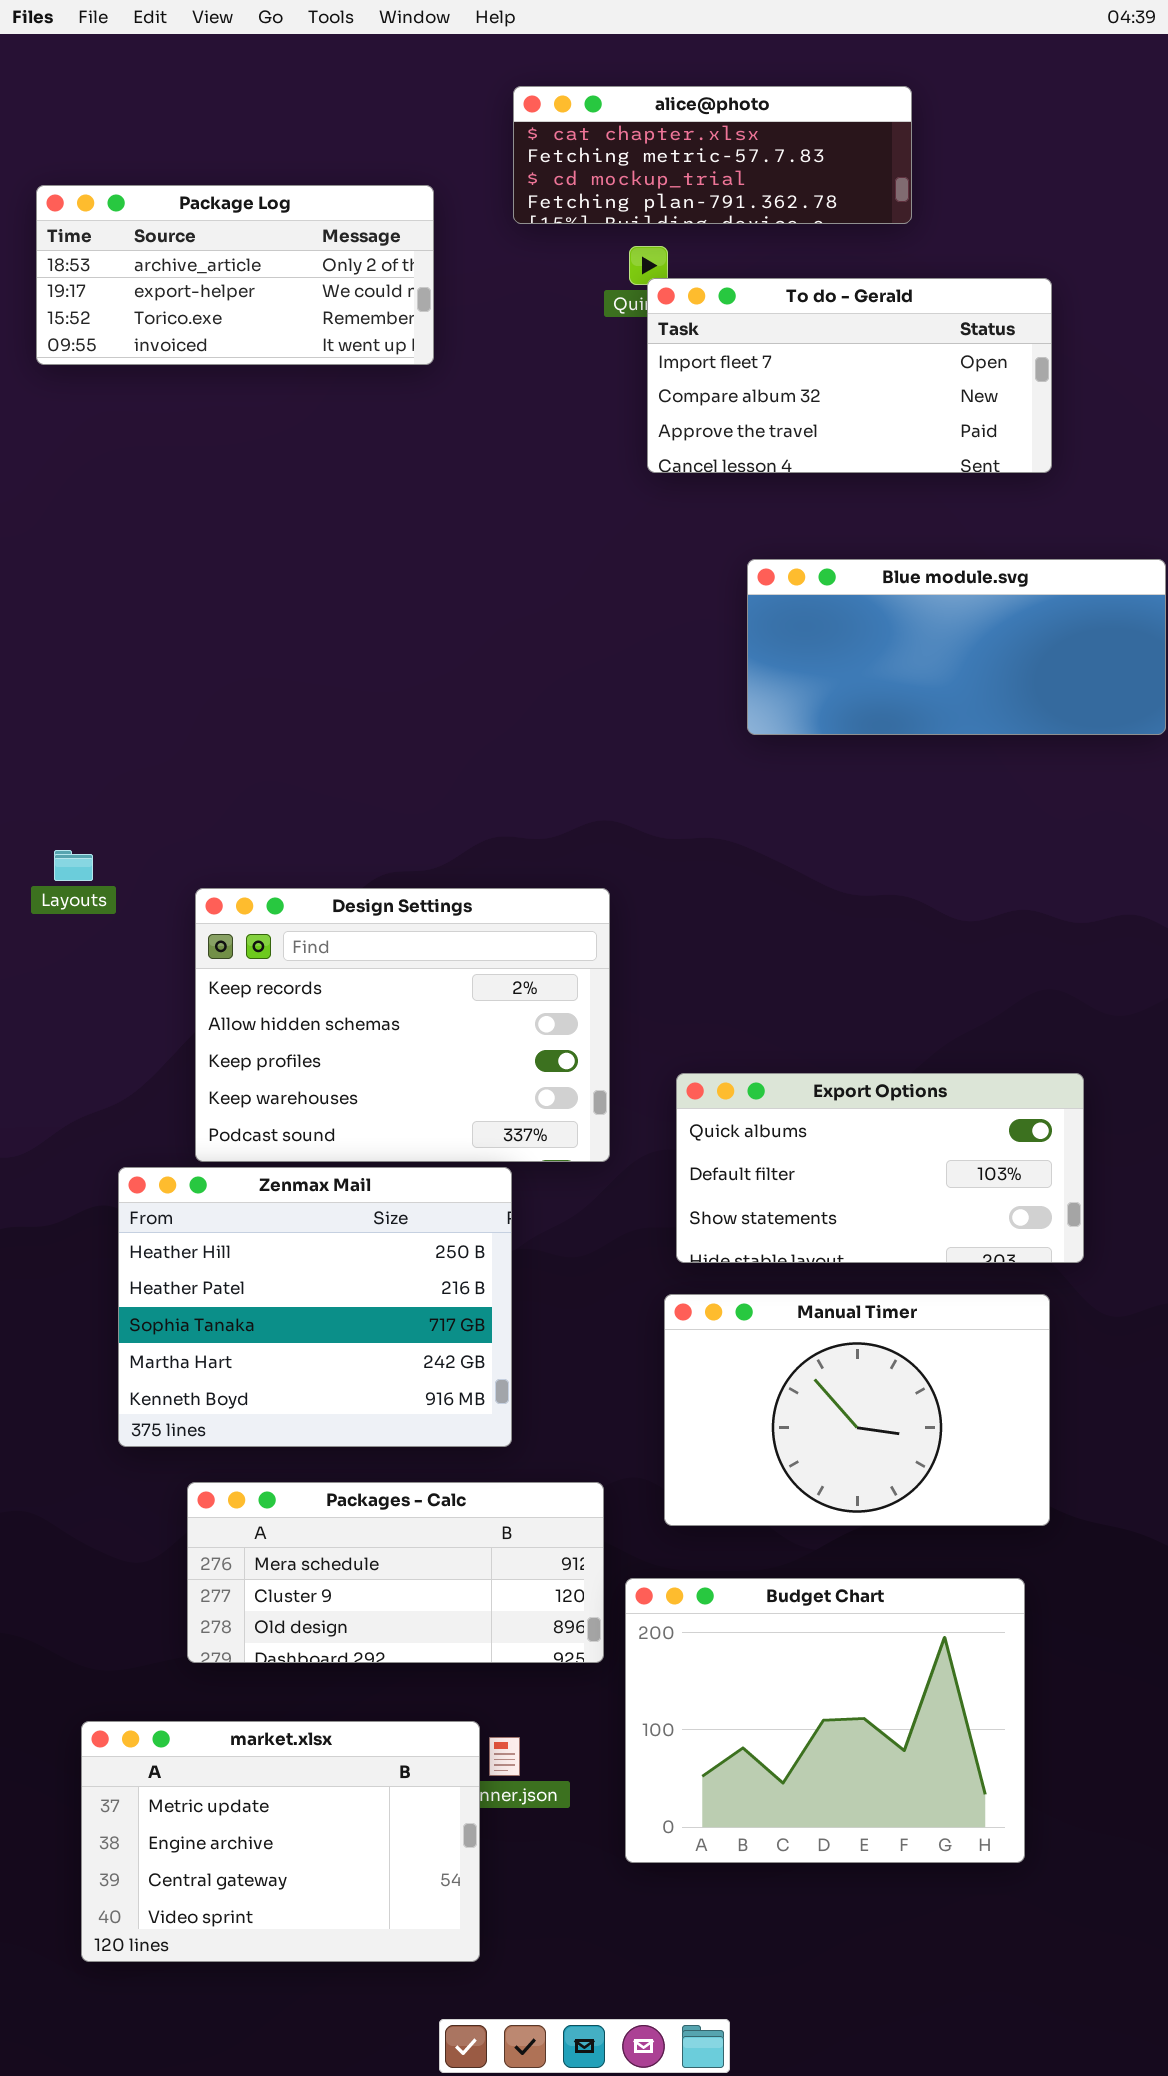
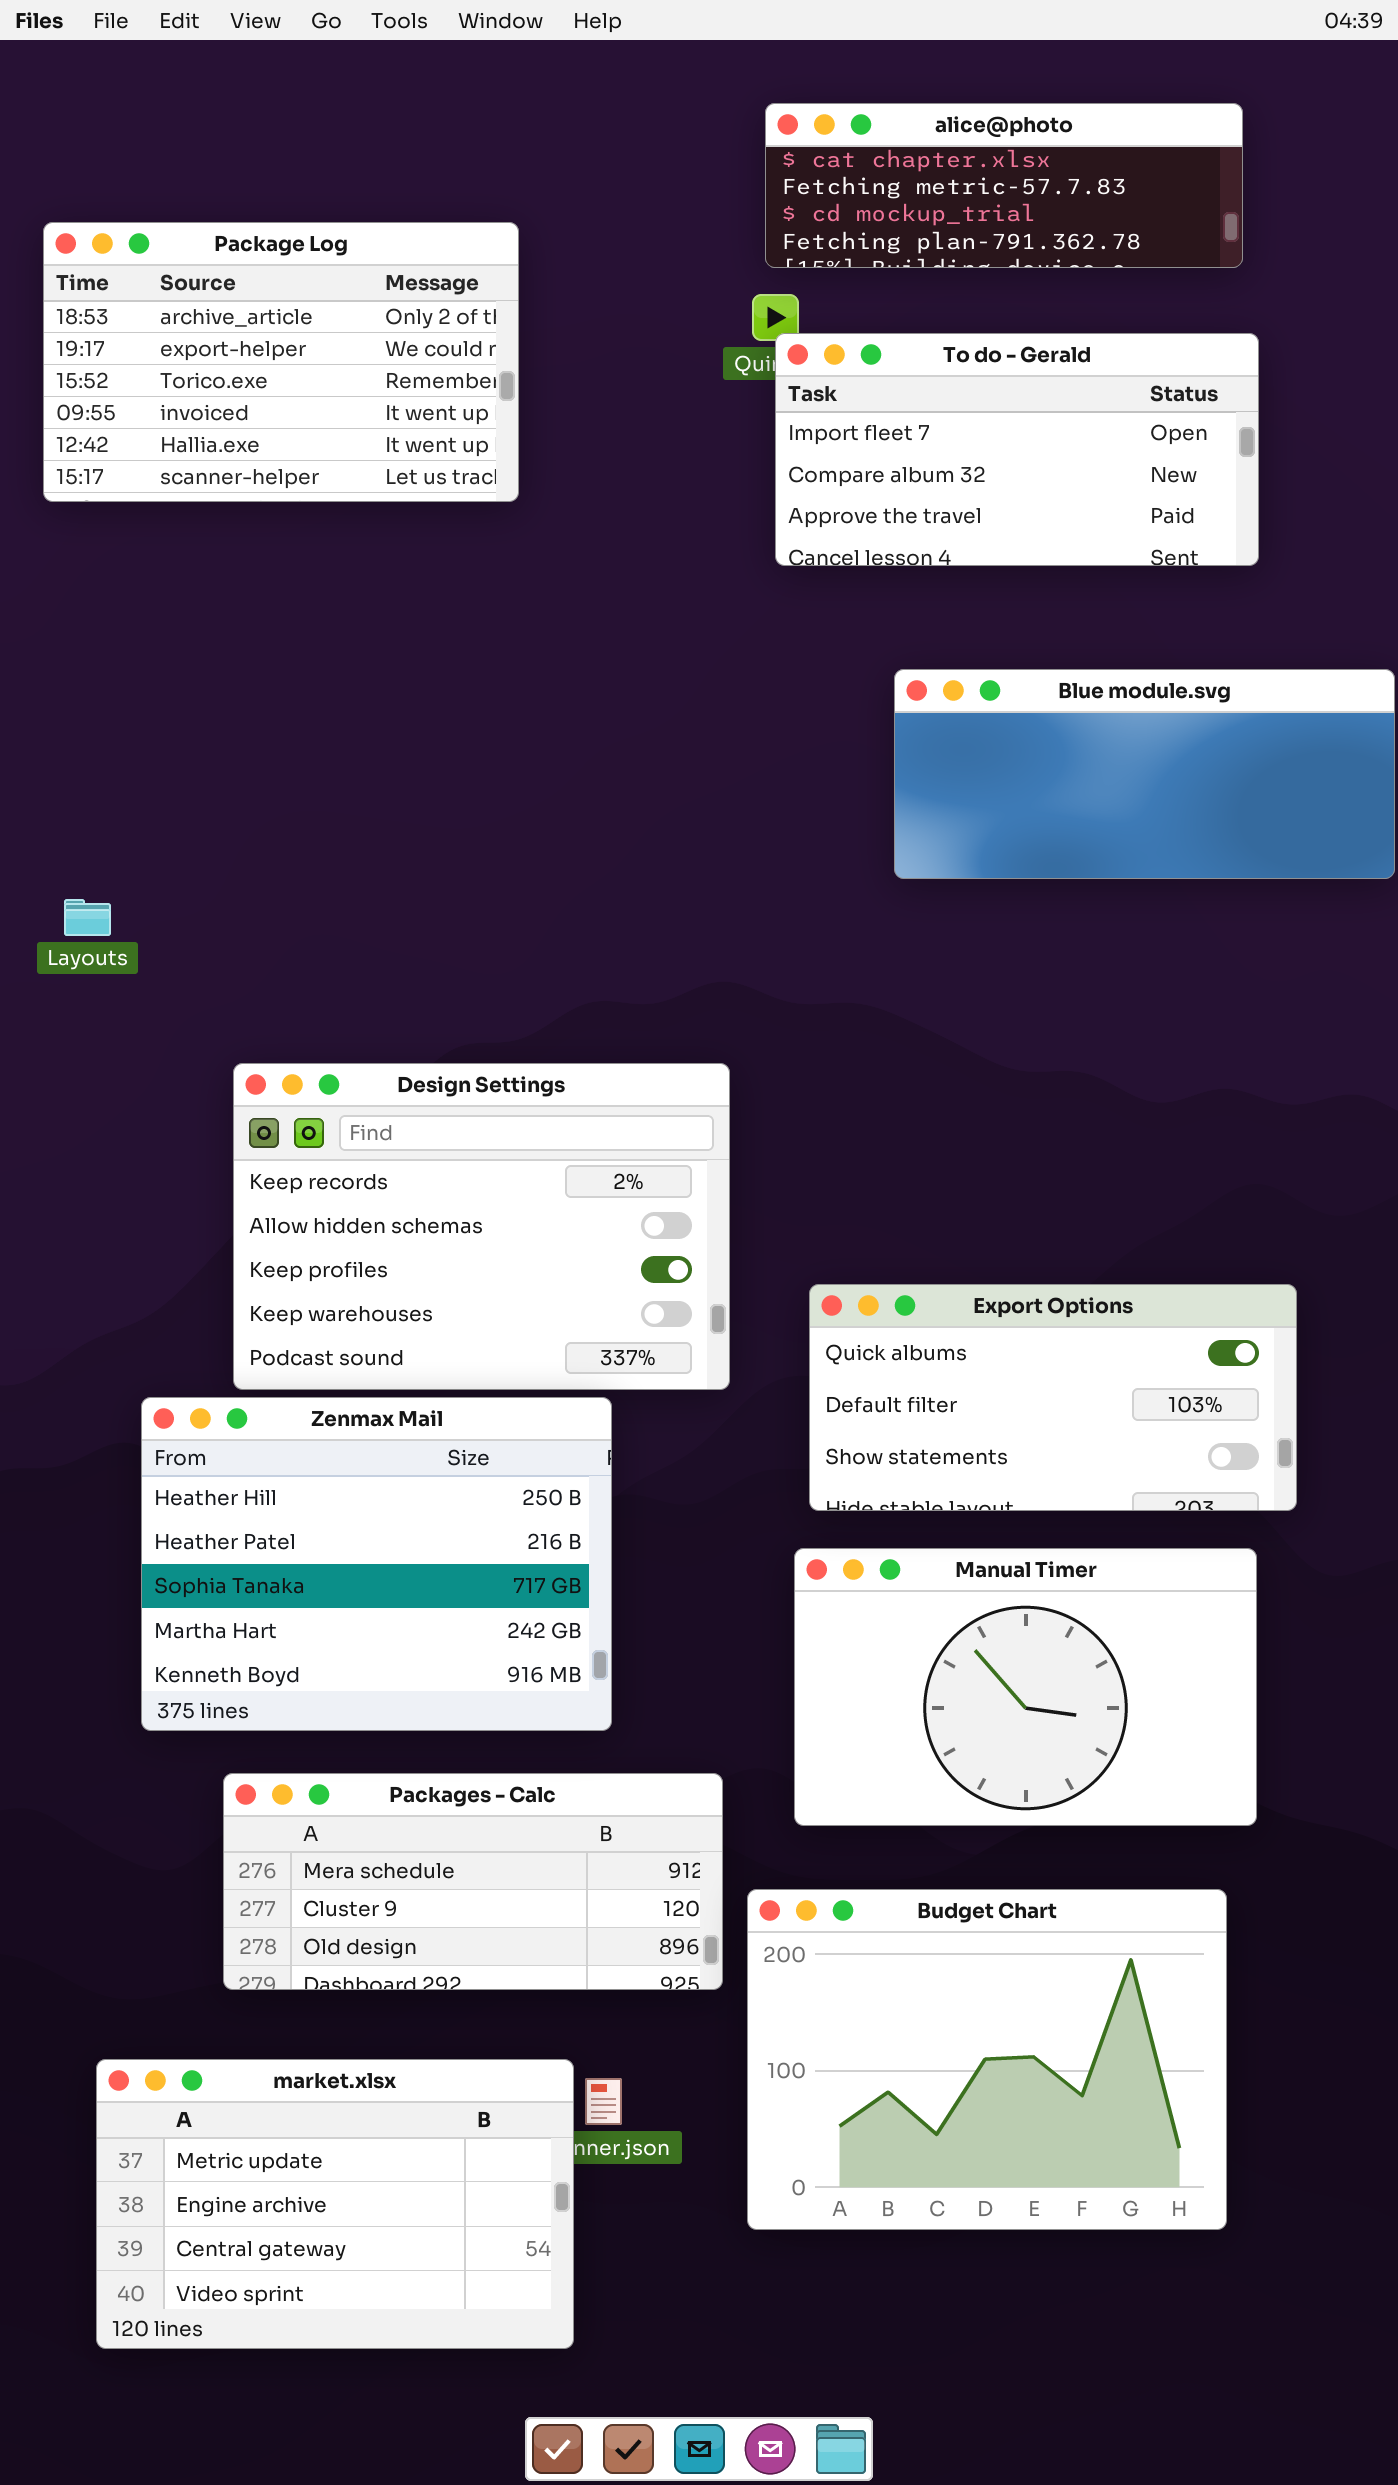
alice@photo: [513,86,912,224] -> [765,103,1243,268], moved
Package Log: [36,185,434,365] -> [43,222,519,502], resized
Layouts: [54,850,93,881] -> [64,899,111,936], moved

